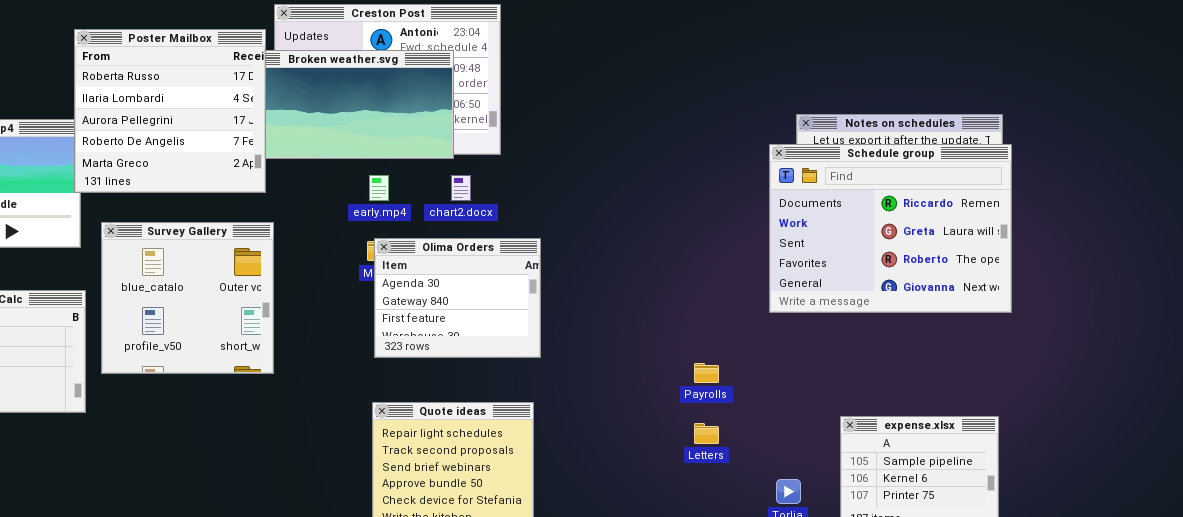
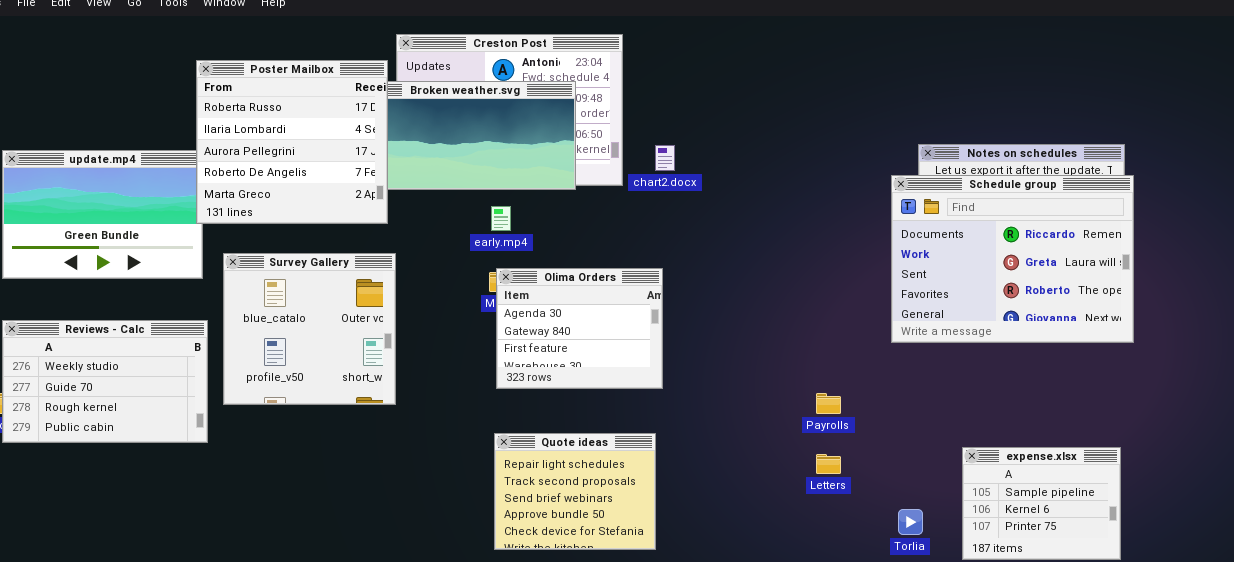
chart2.docx: [451,175,471,201] -> [655,145,675,171], moved

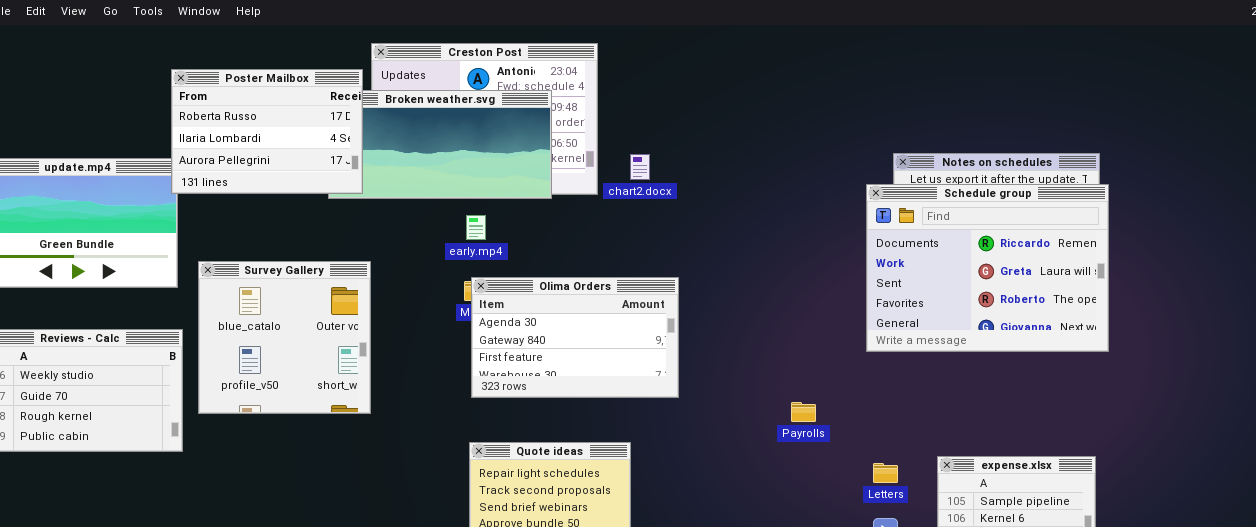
Poster Mailbox: [196,60,388,224] -> [171,69,363,194], resized
Olima Orders: [496,268,663,389] -> [471,277,679,398], resized
Letters: [816,454,841,474] -> [873,463,898,483], moved

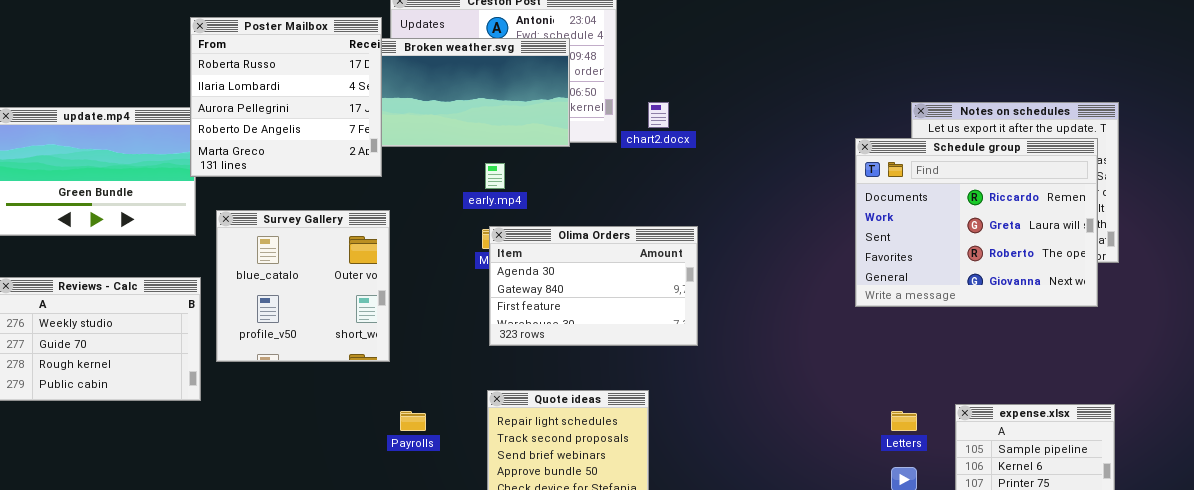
Poster Mailbox: [171,69,363,194] -> [190,17,382,177], resized
Schedule group: [866,184,1109,352] -> [855,138,1098,307], moved
Payrolls: [791,402,816,422] -> [400,411,426,431], moved

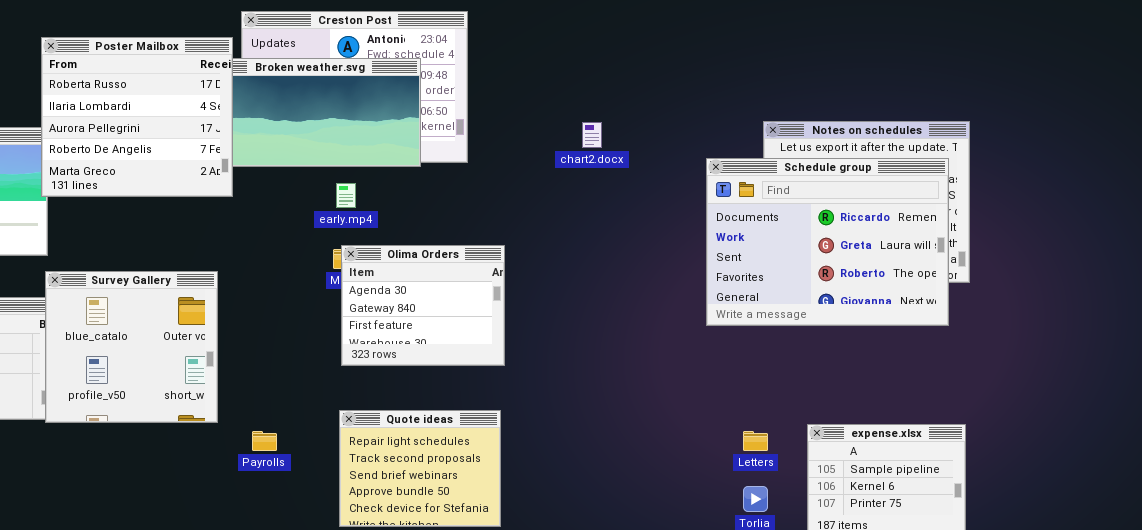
chart2.docx: [648,102,669,128] -> [582,122,602,148], moved
Survey Gallery: [216,210,390,362] -> [45,271,218,423], moved
Olima Orders: [489,226,698,346] -> [341,245,505,366], resized

